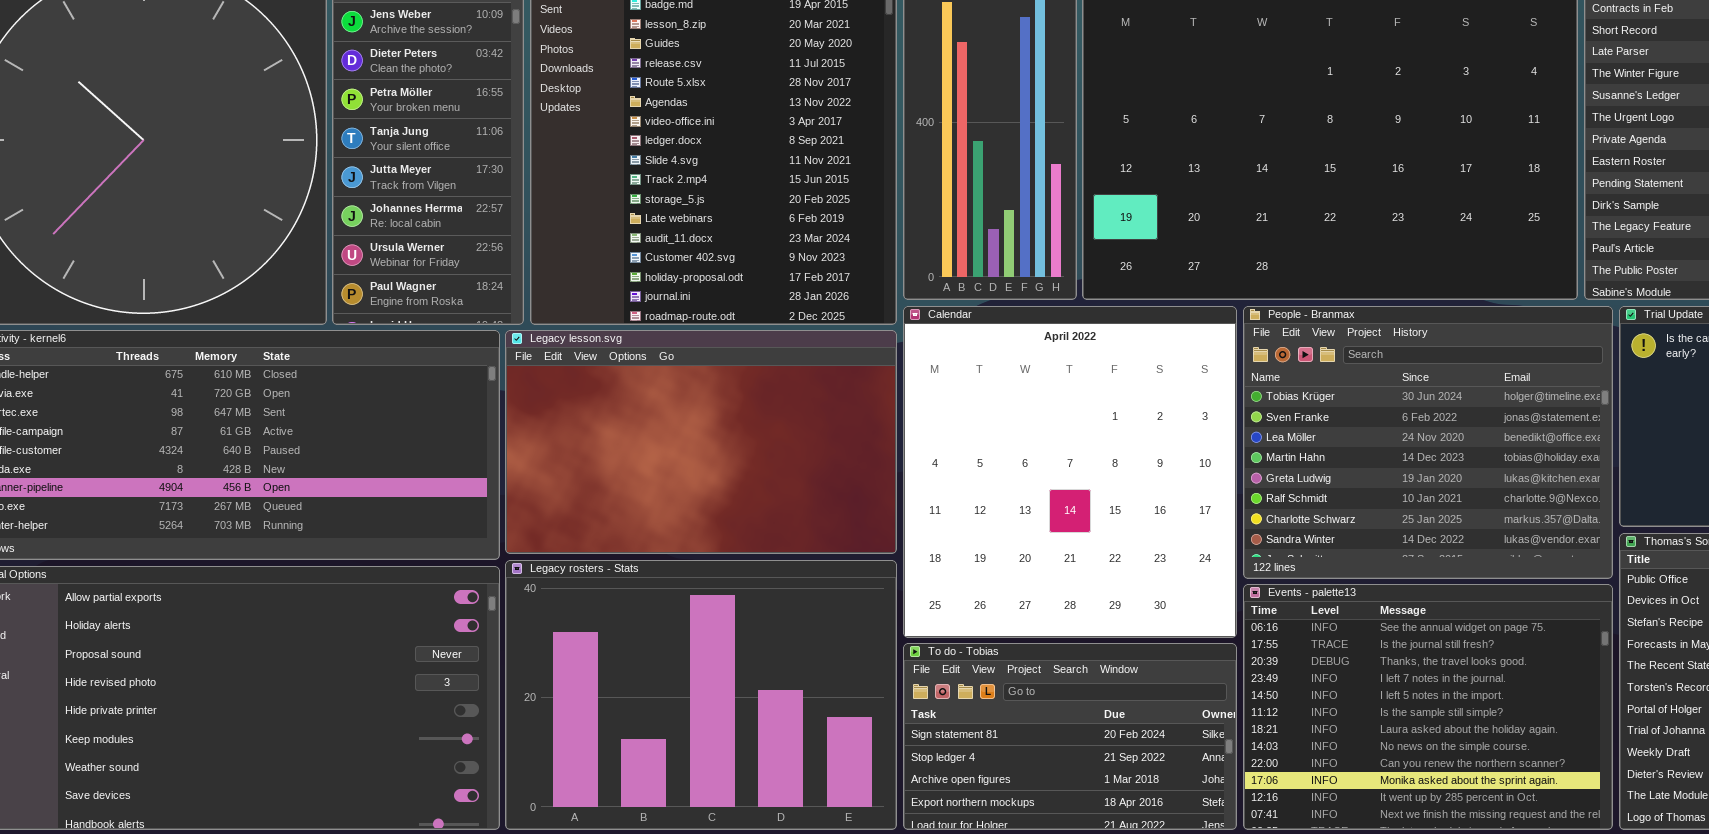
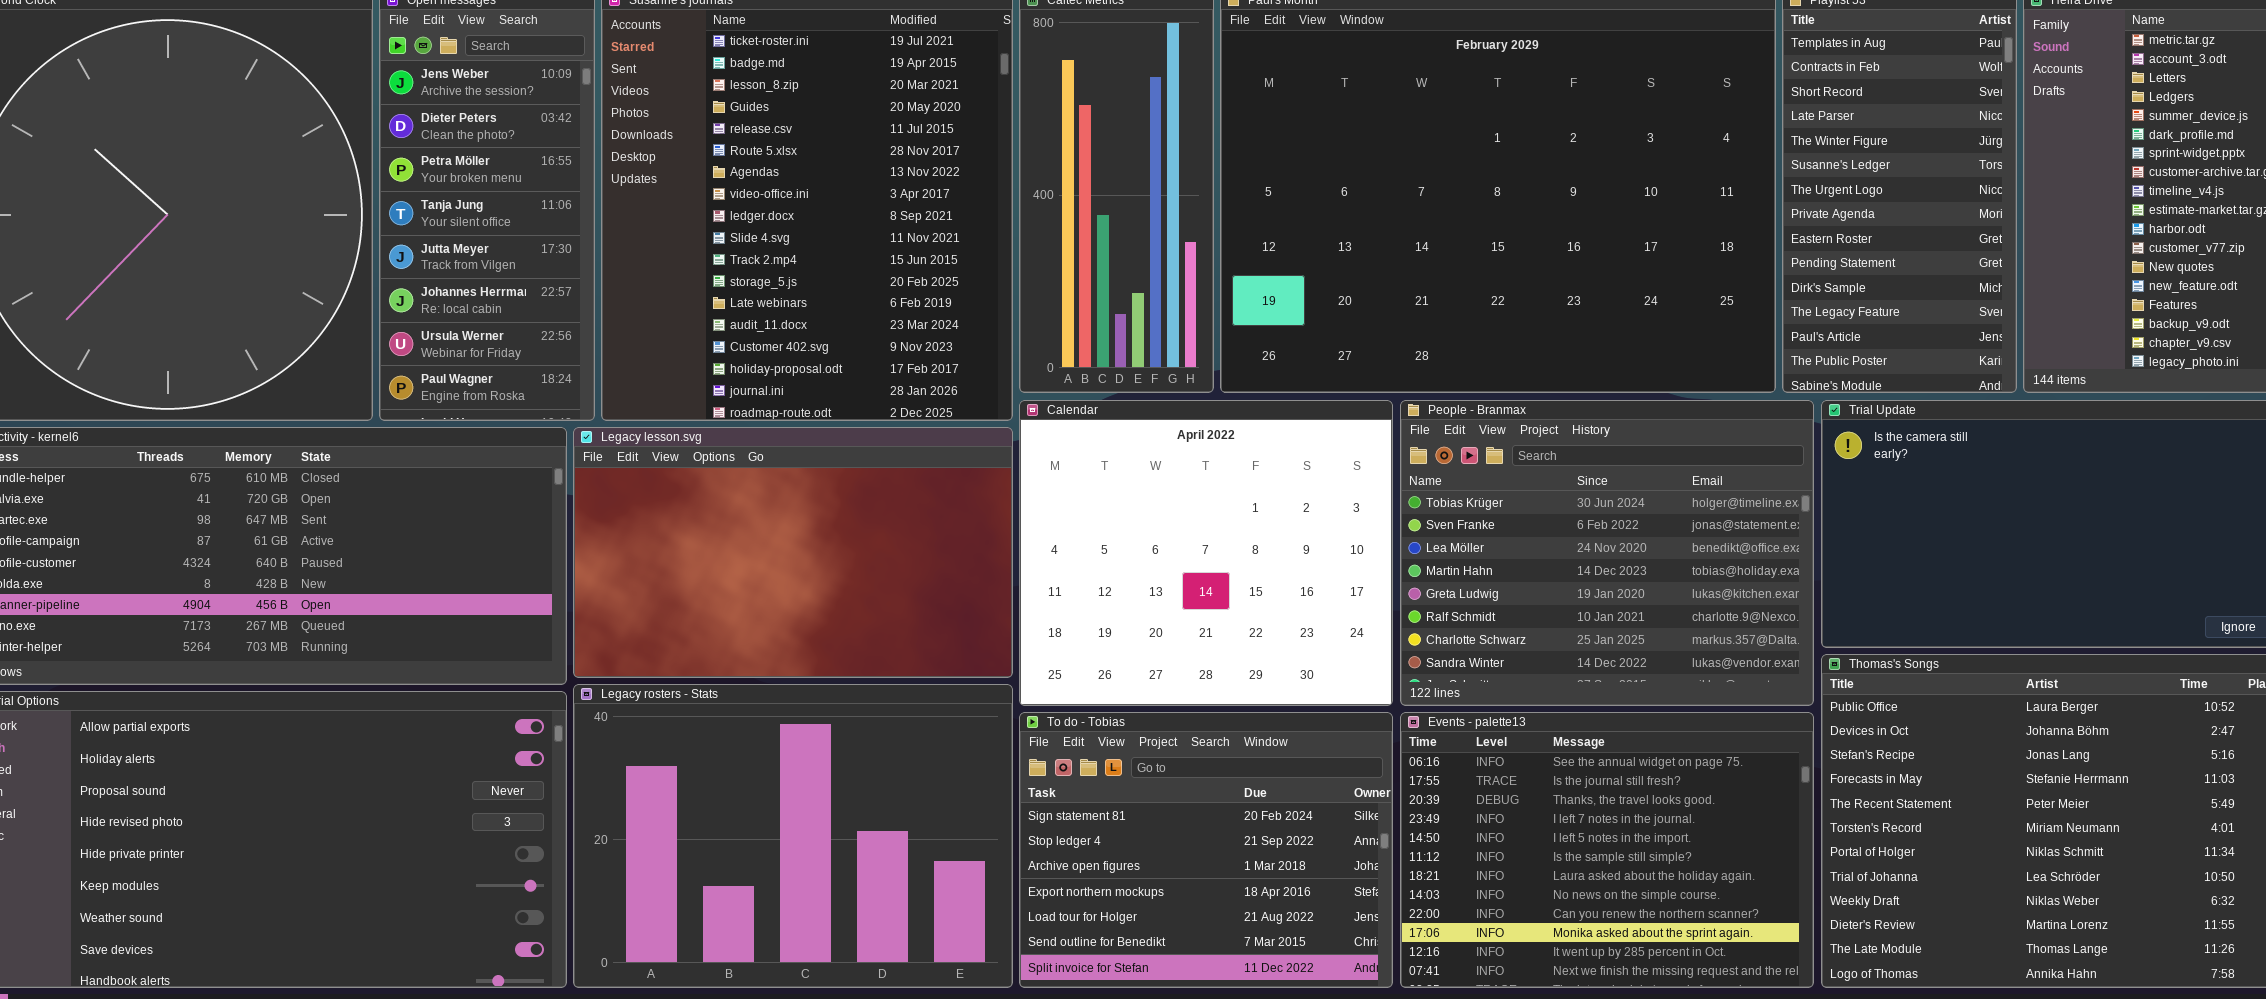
Calendar: [903,306,1237,638] -> [1019,400,1393,706], resized
To do - Tobias: [903,643,1237,830] -> [1019,712,1393,988], resized

